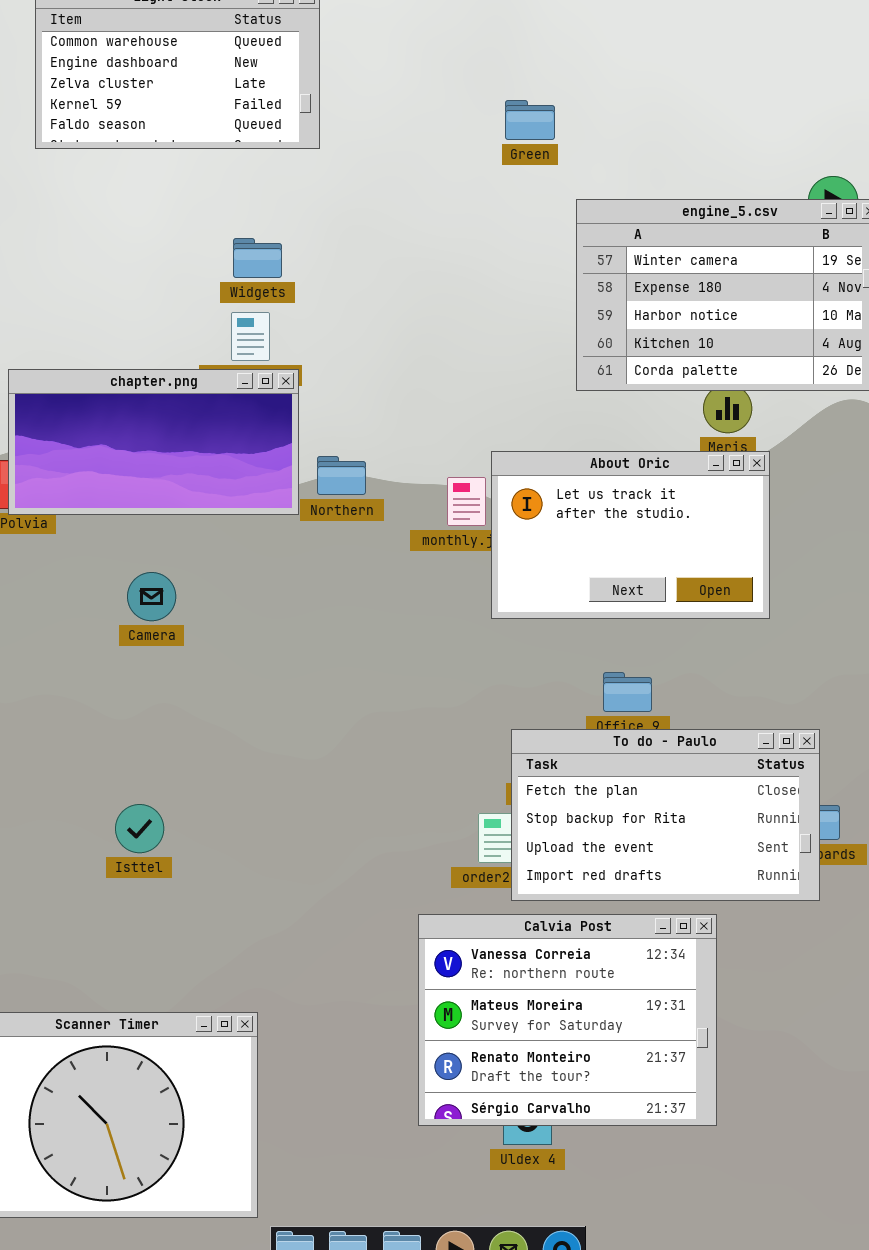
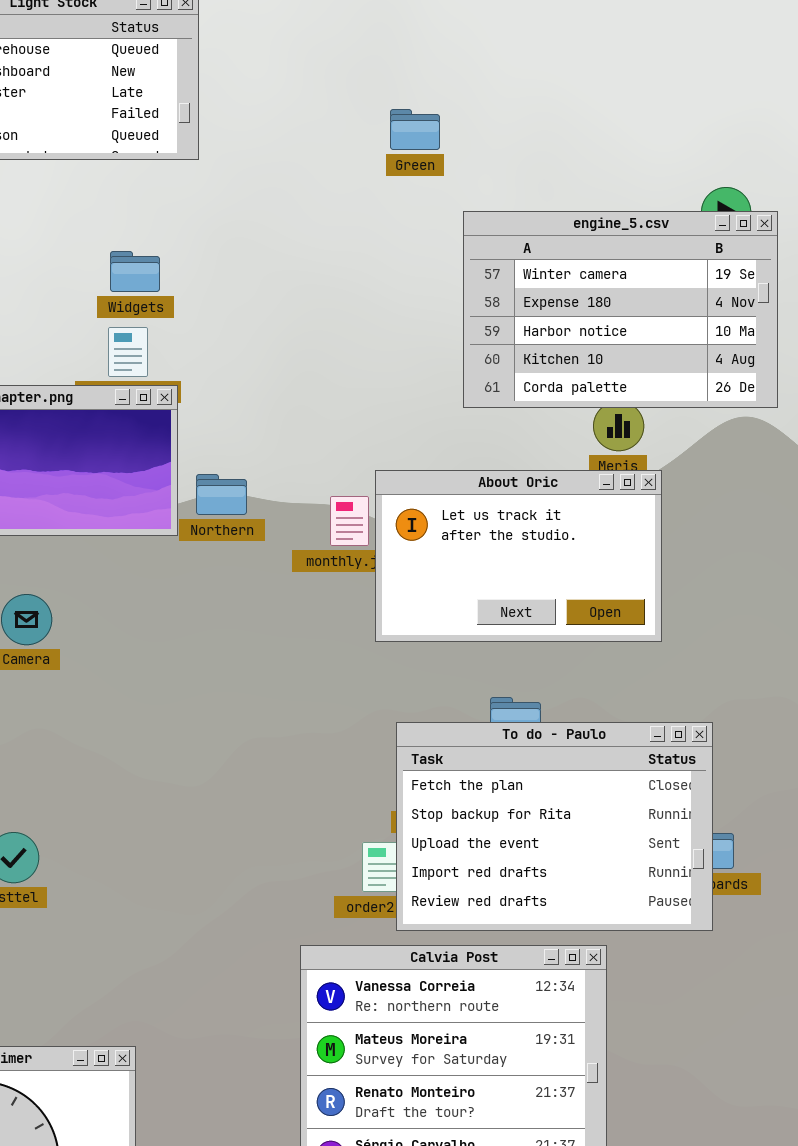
To do - Paulo: [511,729,820,901] -> [396,722,713,931], resized

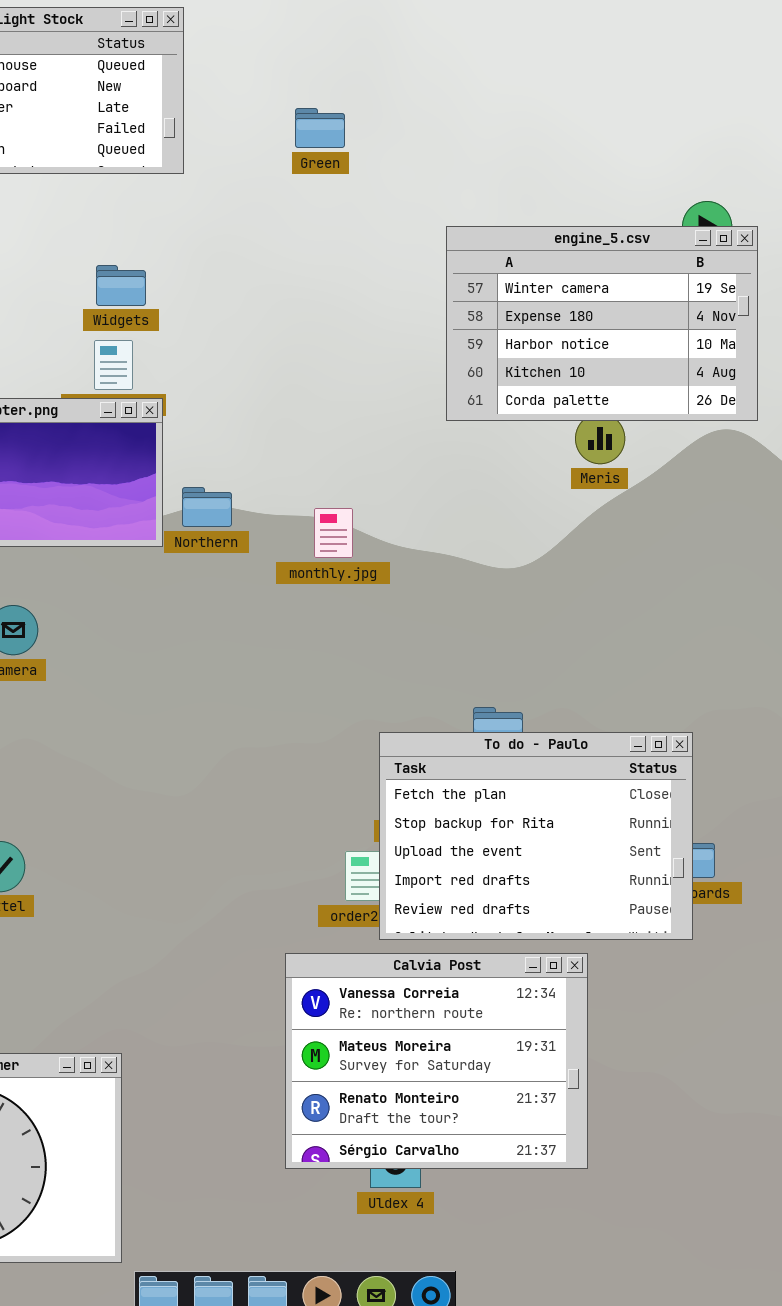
Green: [390,109,440,150] -> [295,108,345,148], moved
About Oric: [375,470,662,642] -> none, closed

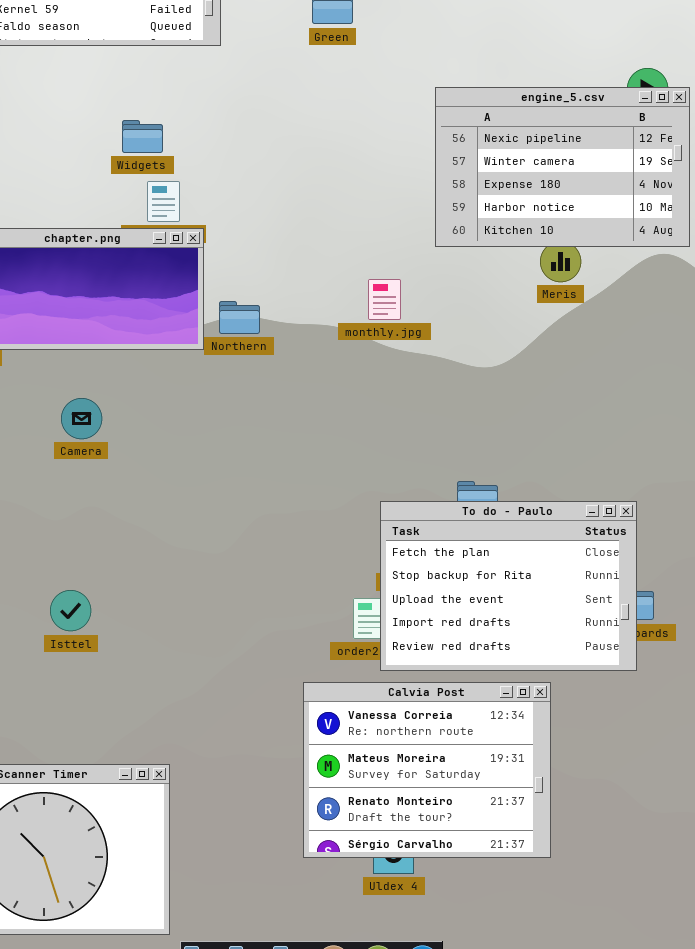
engine_5.csv: [446,226,758,421] -> [435,87,690,247], scrolled up 1 row
Widgets: [96,265,146,306] -> [122,120,163,153], moved
monthly.jpg: [314,508,353,558] -> [368,279,401,320], moved

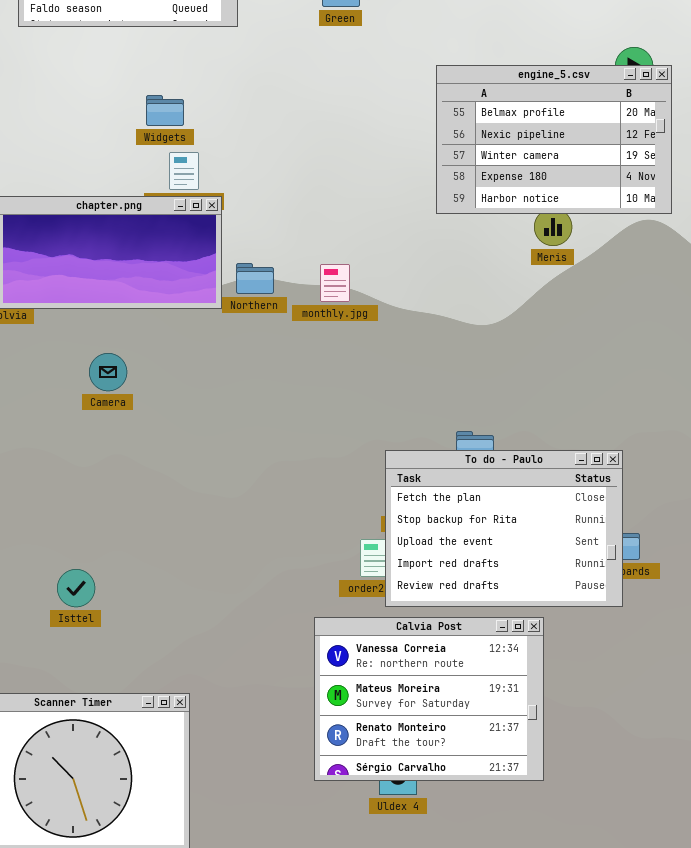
engine_5.csv: [435,87,690,247] -> [436,65,672,214], scrolled up 1 row
monthly.jpg: [368,279,401,320] -> [320,264,350,302], moved
Isttel: [50,590,91,631] -> [57,569,95,607], moved

